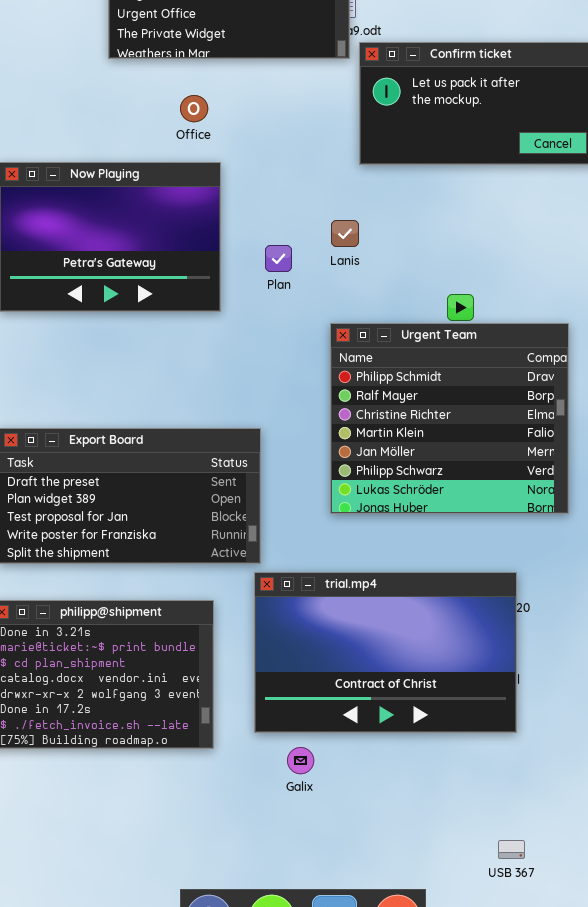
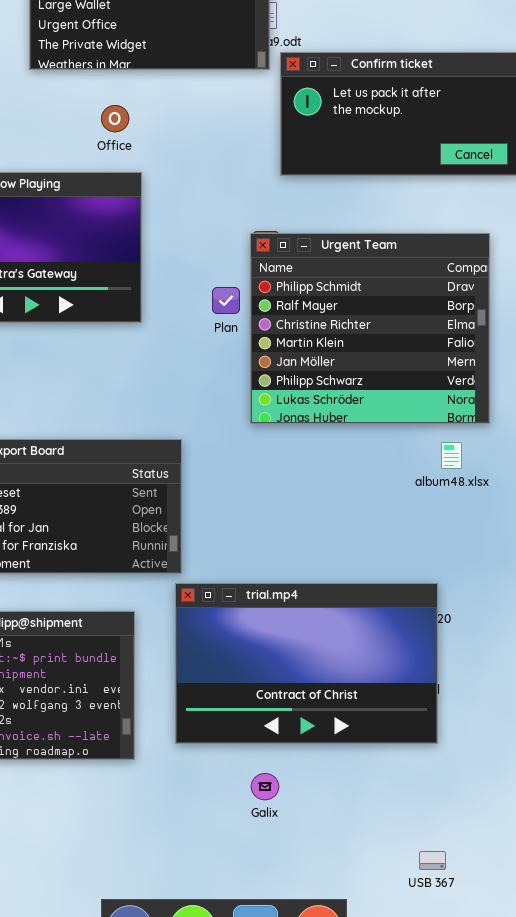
Plan: [265,245,292,272] -> [212,287,240,314], moved
Urgent Team: [330,323,569,514] -> [250,233,490,424], moved
Galix: [287,747,314,774] -> [251,773,279,800], moved

